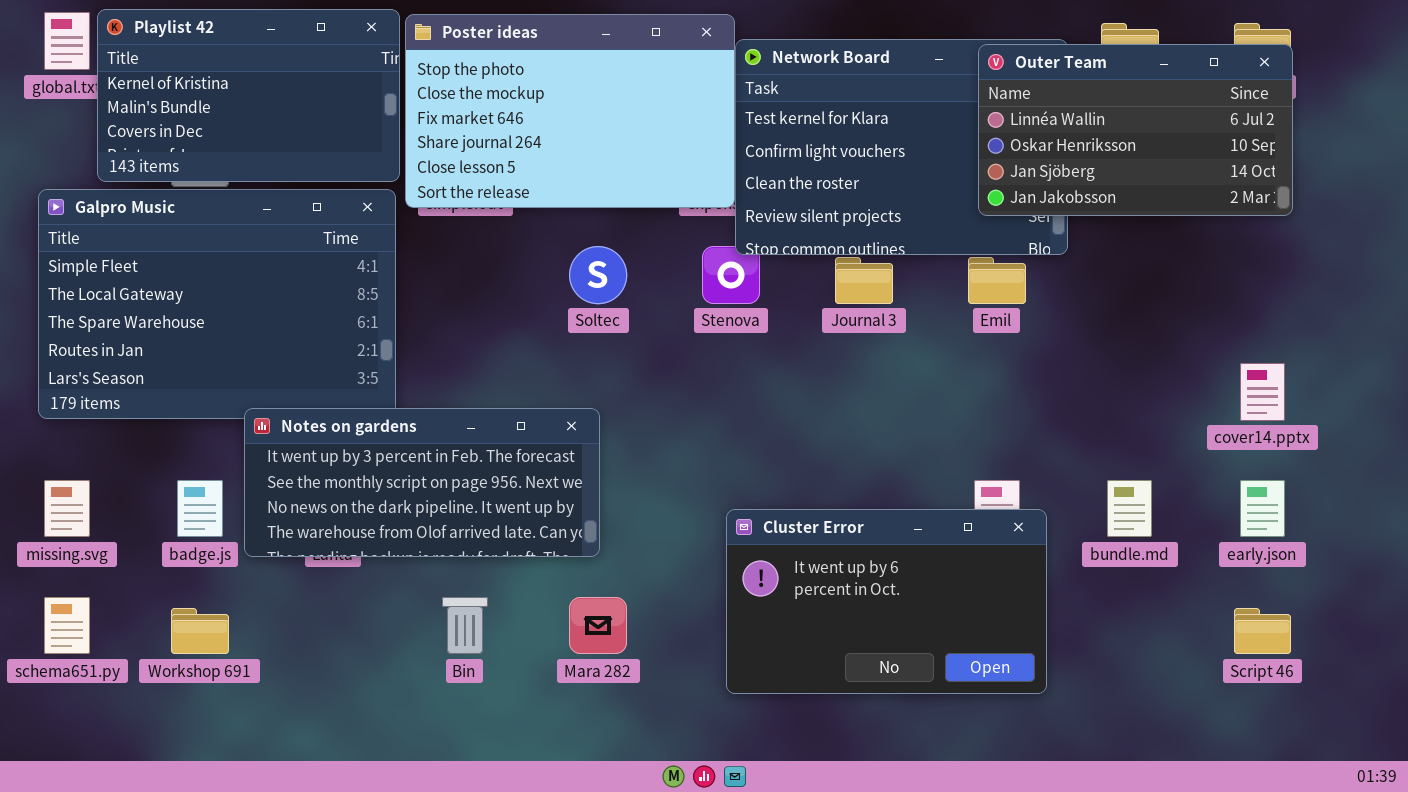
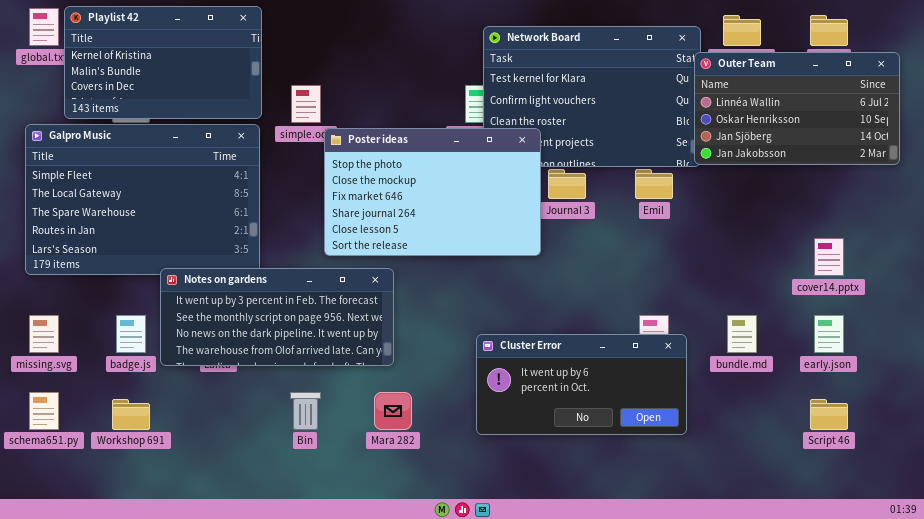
Poster ideas: [405,14,735,208] -> [324,128,541,256], moved
Outer Team: [978,44,1293,216] -> [694,52,900,165], moved
Cluster Error: [726,509,1047,694] -> [476,334,687,435], resized

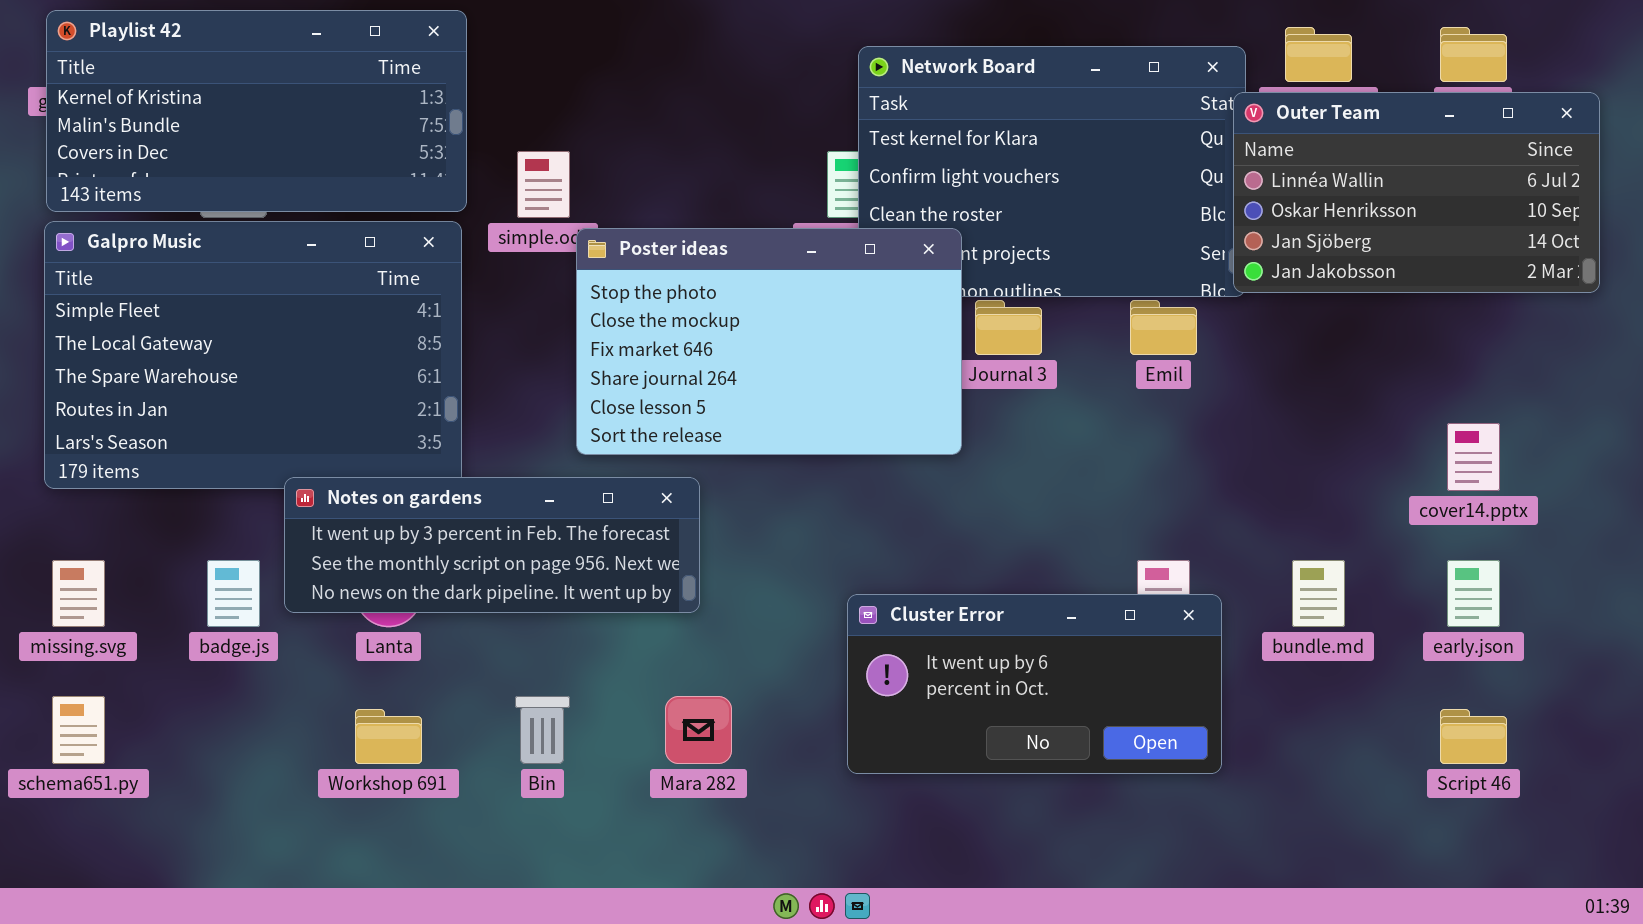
Playlist 42: [64,6,262,119] -> [46,10,467,212], resized
Notes on gardens: [160,268,394,366] -> [284,477,700,613], resized
Workshop 691: [112,399,150,430] -> [355,709,422,764], moved

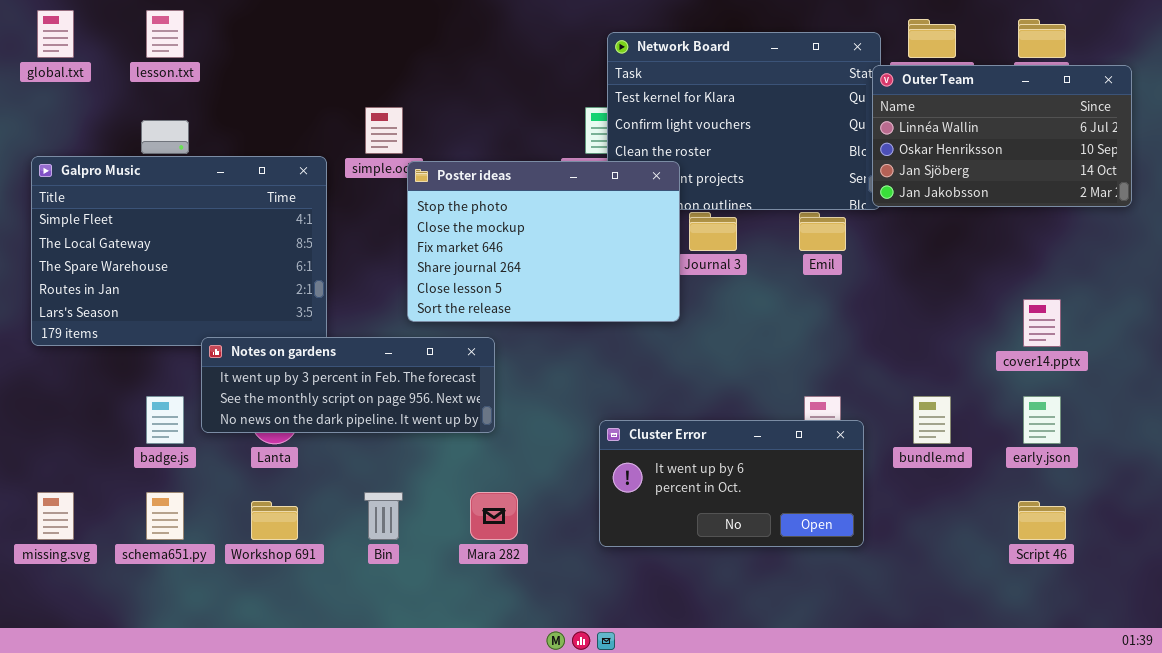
Playlist 42: [46,10,467,212] -> none, closed
missing.svg: [52,560,105,627] -> [37,492,74,540], moved
schema651.py: [52,696,105,764] -> [146,492,184,540], moved

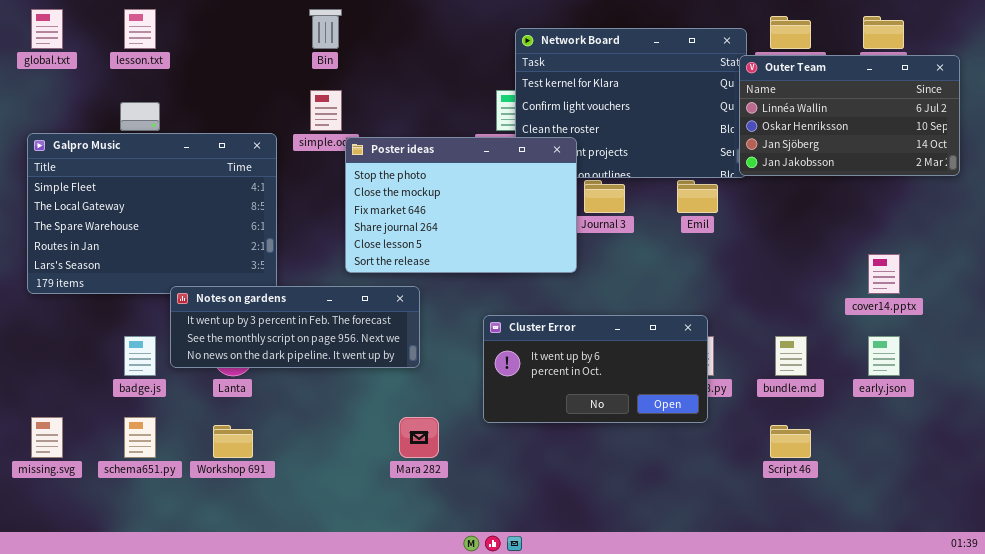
Cluster Error: [599,420,864,547] -> [483,315,708,423], moved
Bin: [364,492,403,540] -> [309,9,342,49], moved
Script 46: [1018,501,1066,540] -> [770,425,811,458], moved

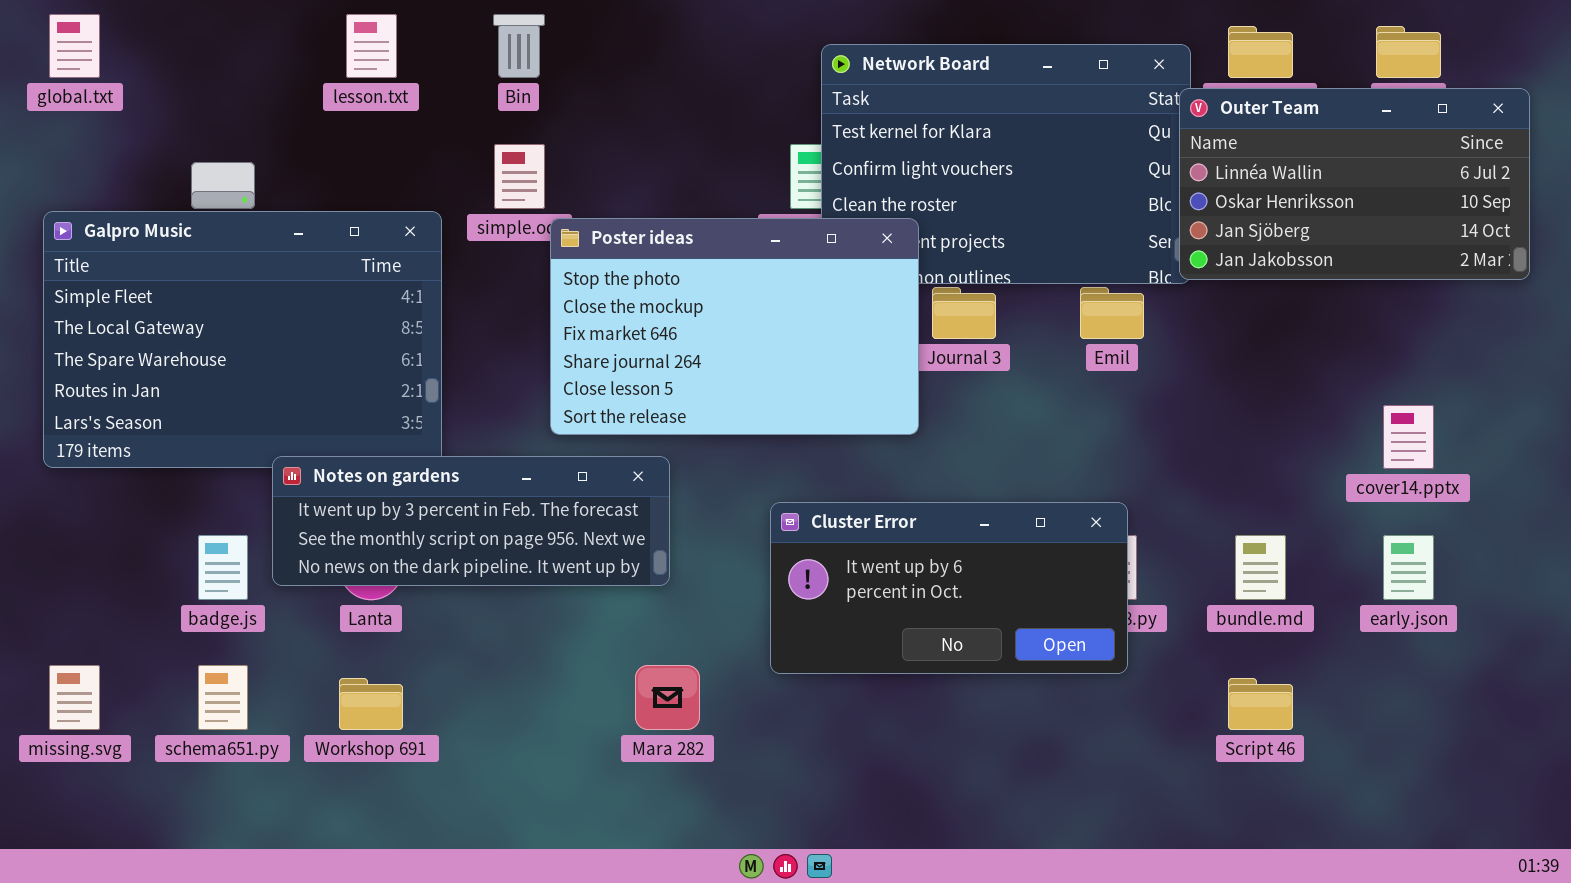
lesson.txt: [124,9,156,49] -> [346,14,397,78], moved

